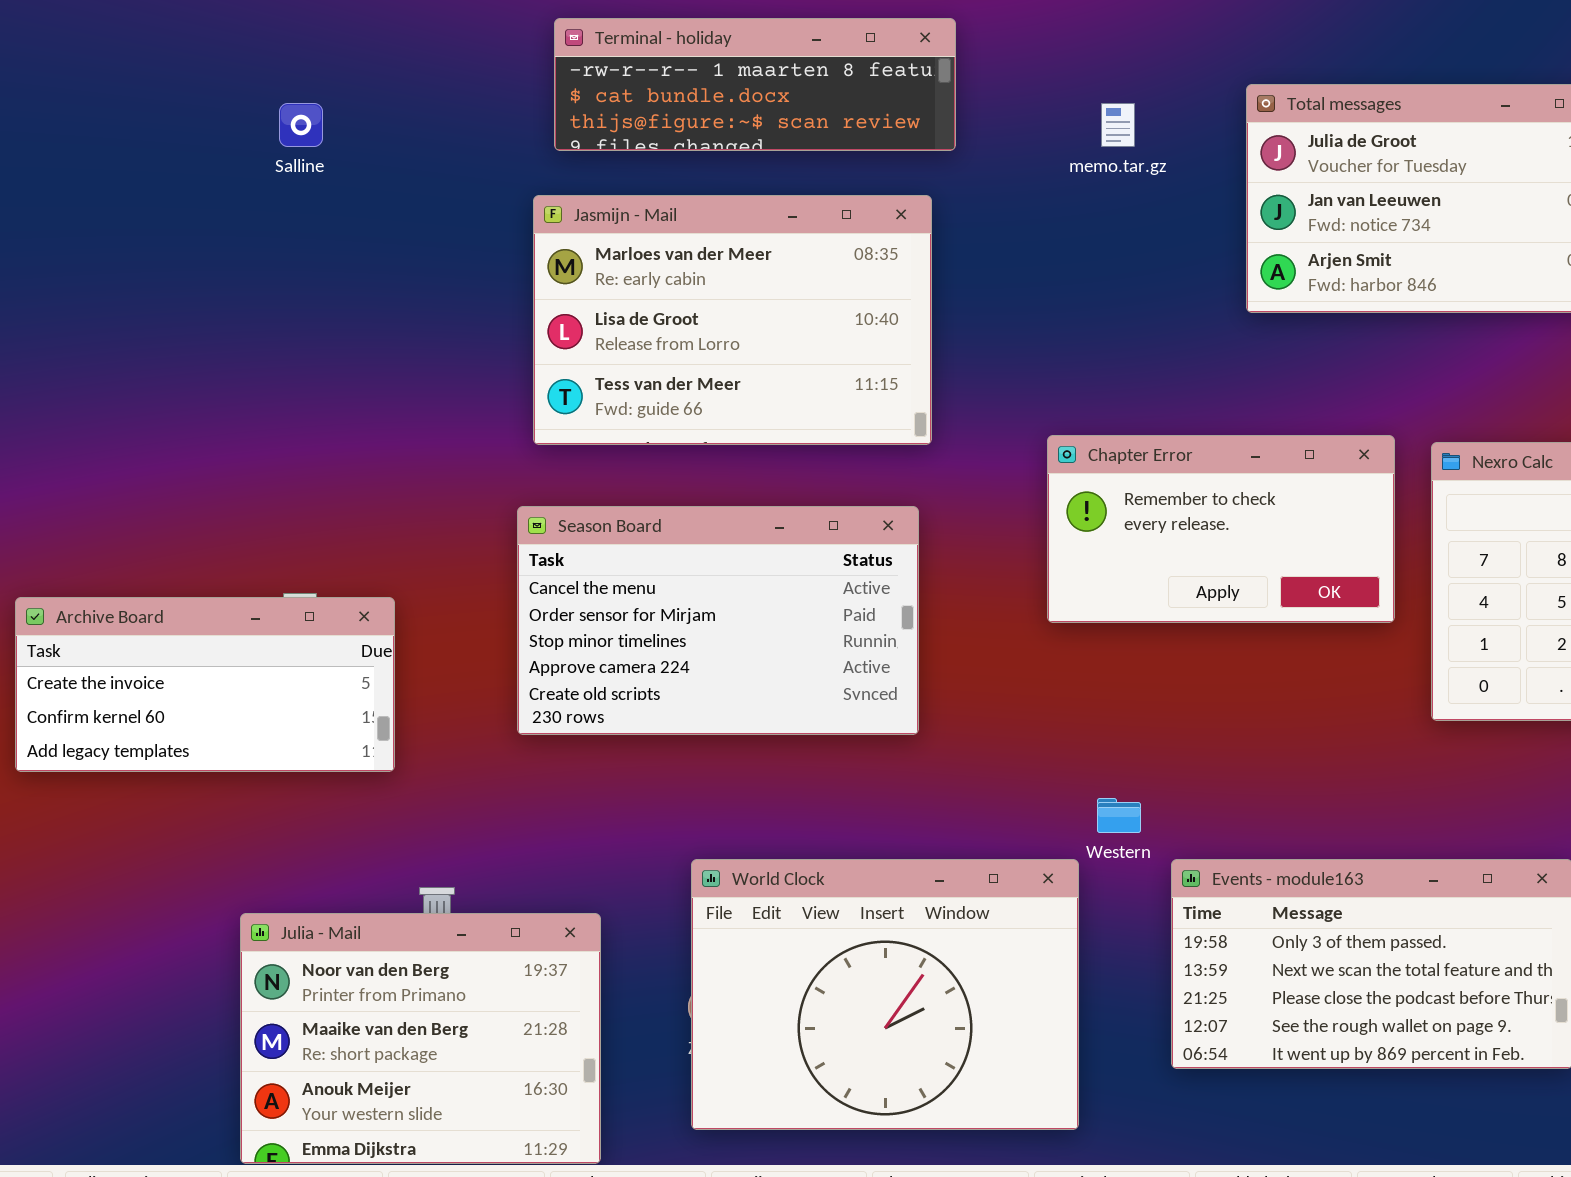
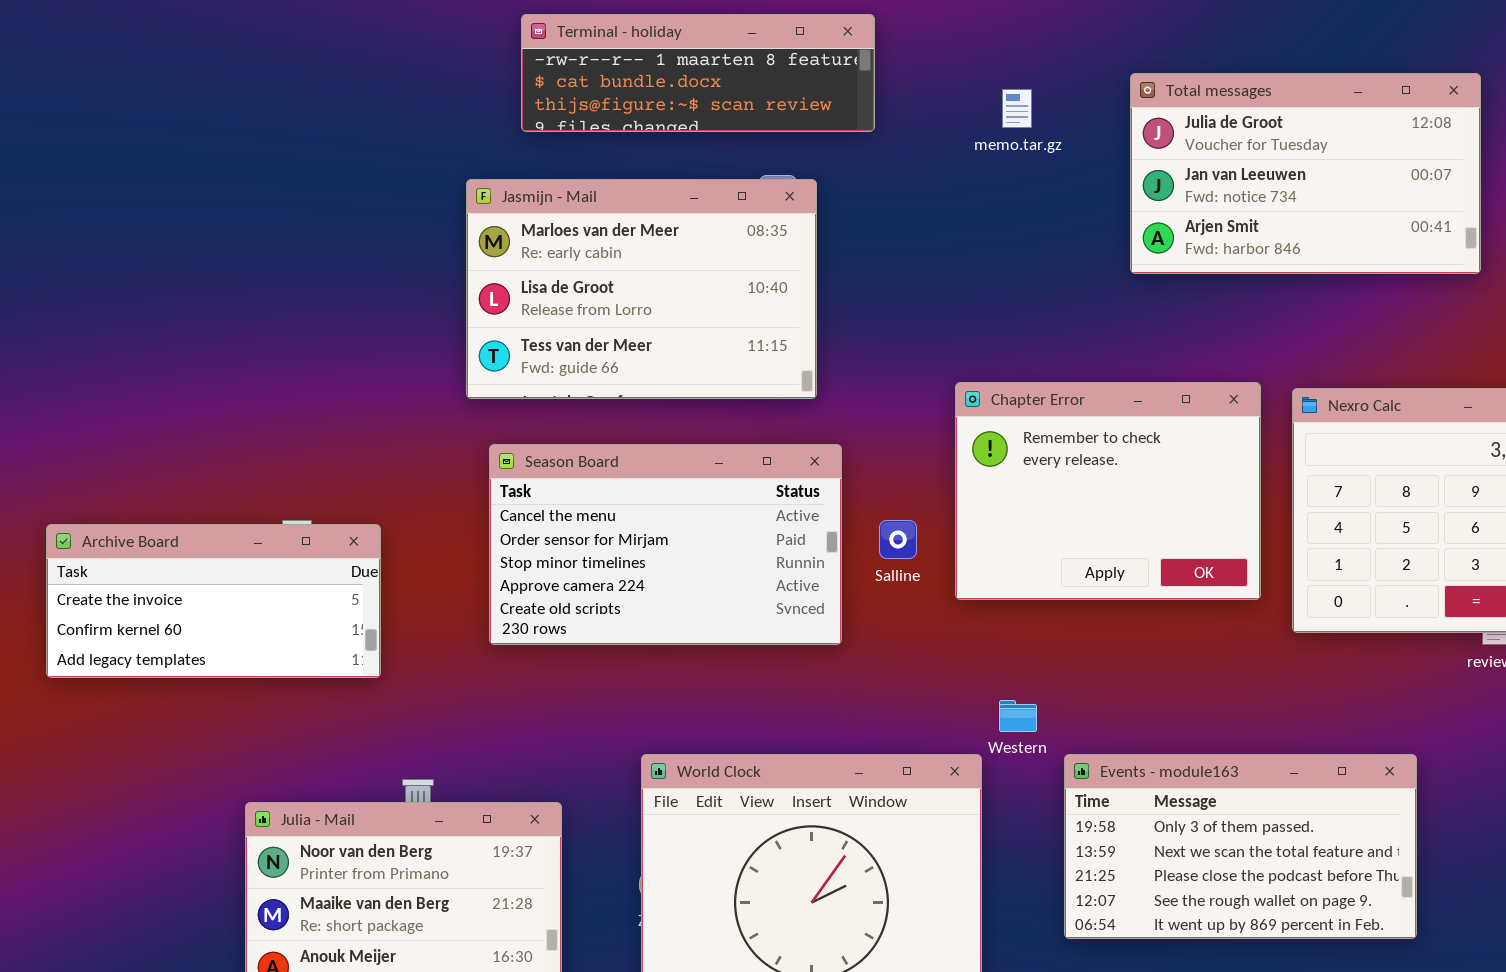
Salline: [279,103,323,147] -> [879,520,917,559], moved
Jasmijn - Mail: [533,195,932,445] -> [466,179,817,399], moved
Chapter Error: [1047,435,1395,623] -> [955,382,1261,600], resized

